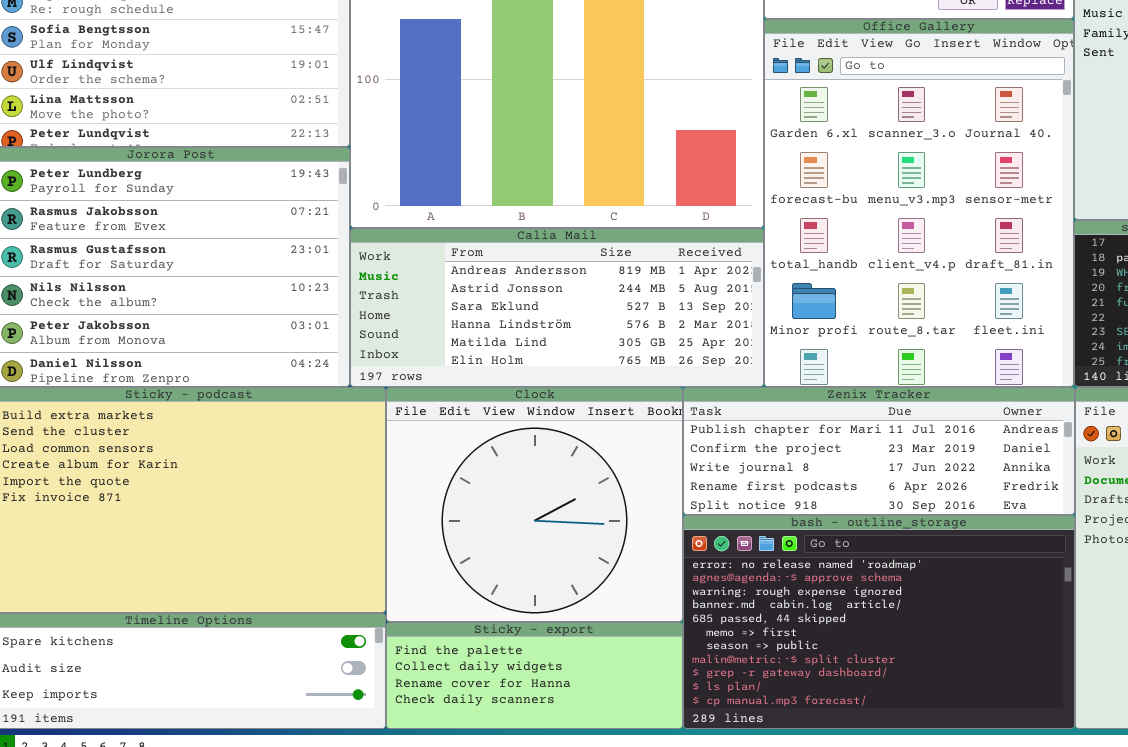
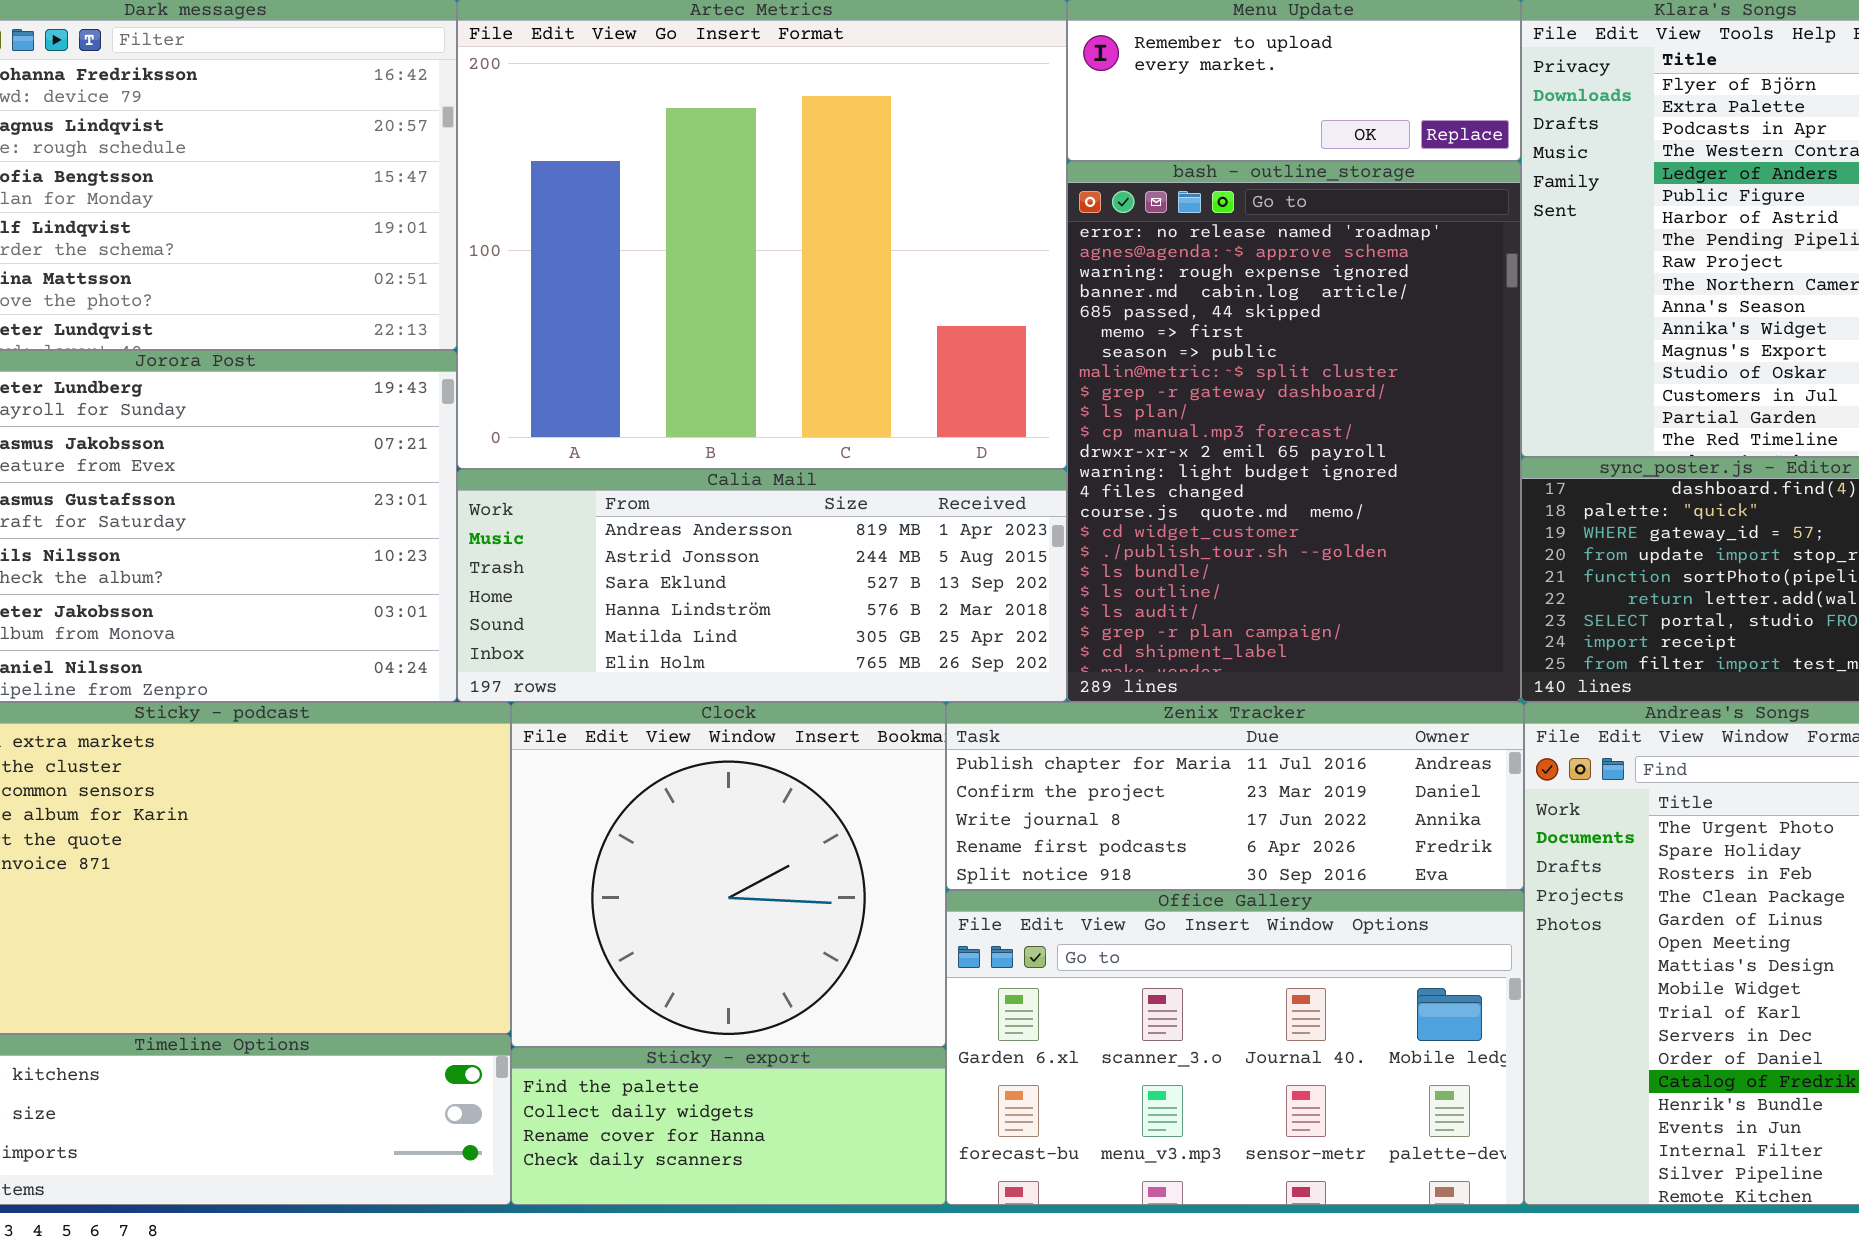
Office Gallery: [764,19,1074,387] -> [946,890,1524,1205], moved, resized
bash - outline_storage: [683,515,1075,729] -> [1067,161,1521,702], moved, resized

